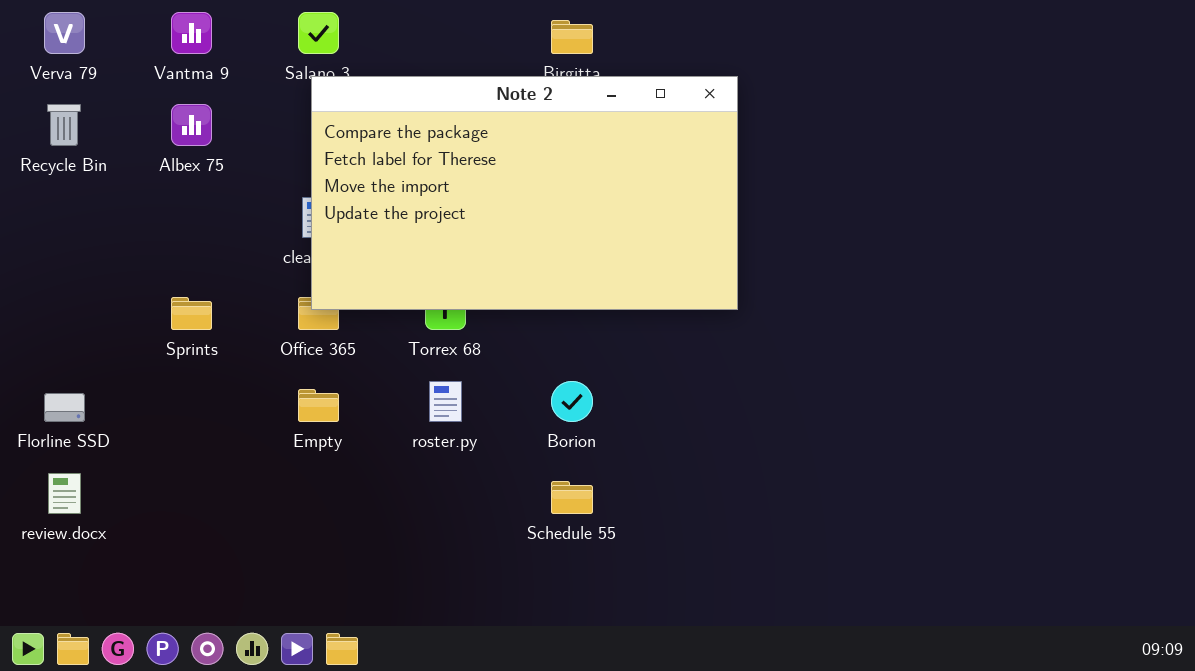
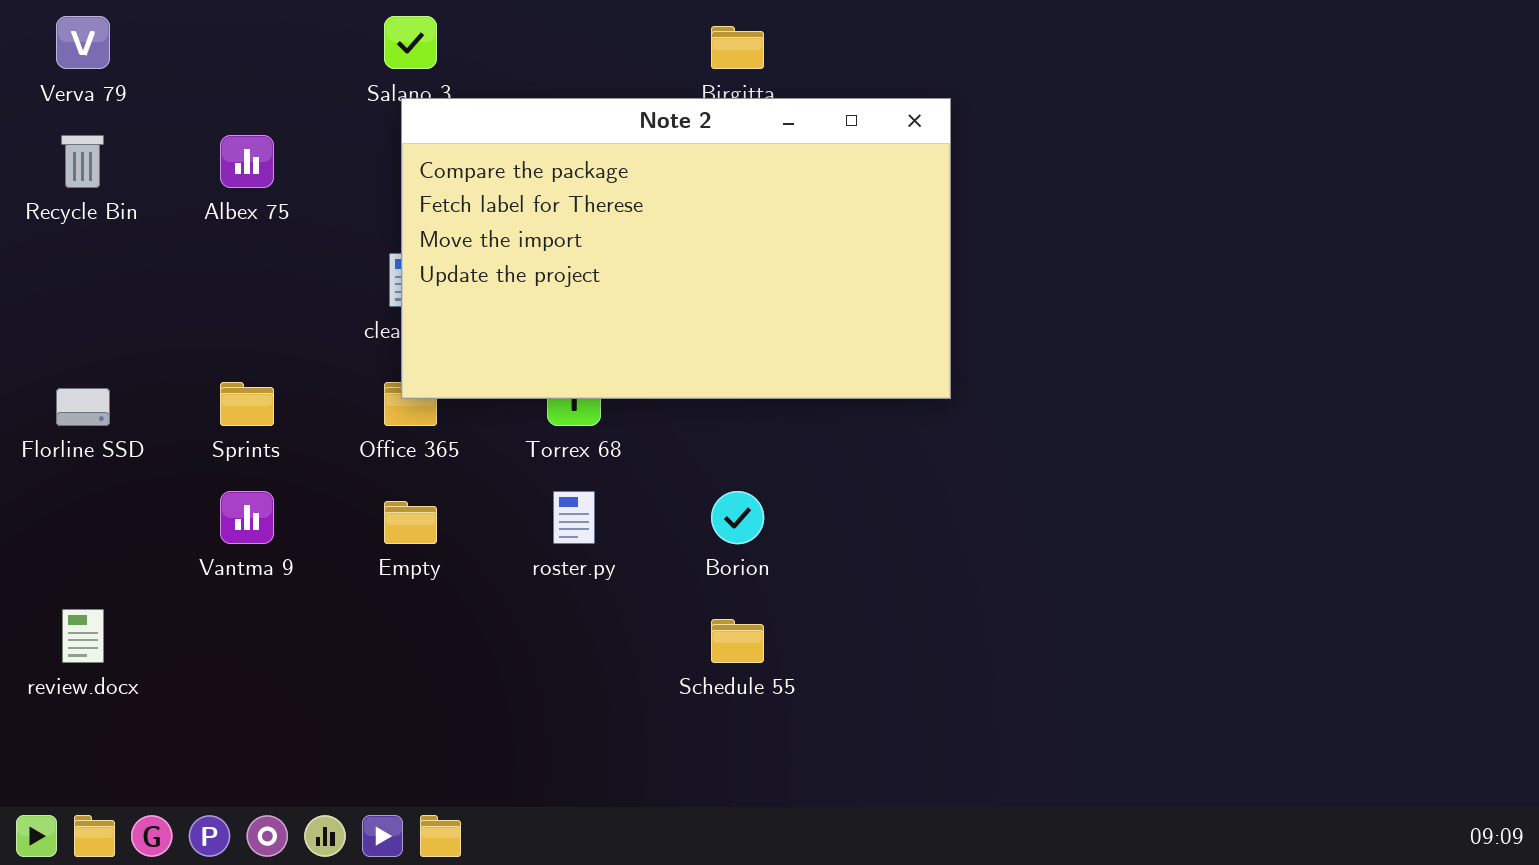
Vantma 9: [171,12,212,54] -> [220,491,274,544], moved
Florline SSD: [44,393,85,422] -> [56,388,110,426], moved

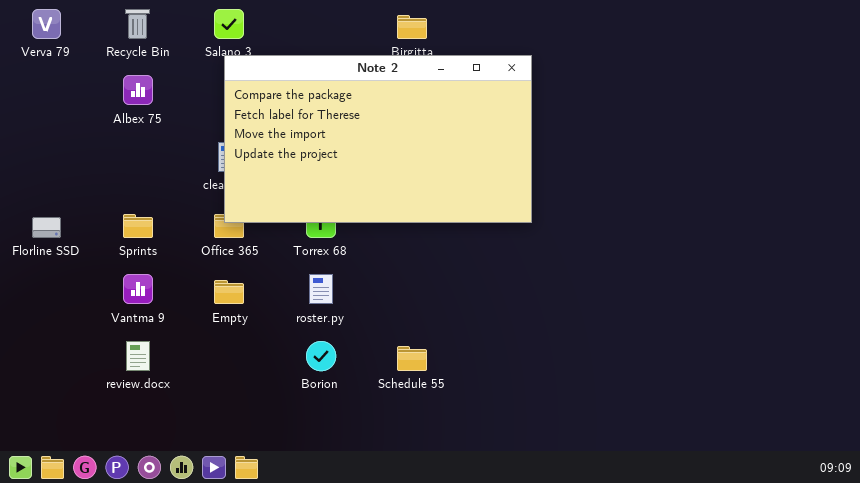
Recycle Bin: [61,135,104,188] -> [125,9,150,39], moved
Borion: [711,491,764,544] -> [306,341,336,371], moved
review.docx: [62,609,104,663] -> [126,341,150,371], moved

